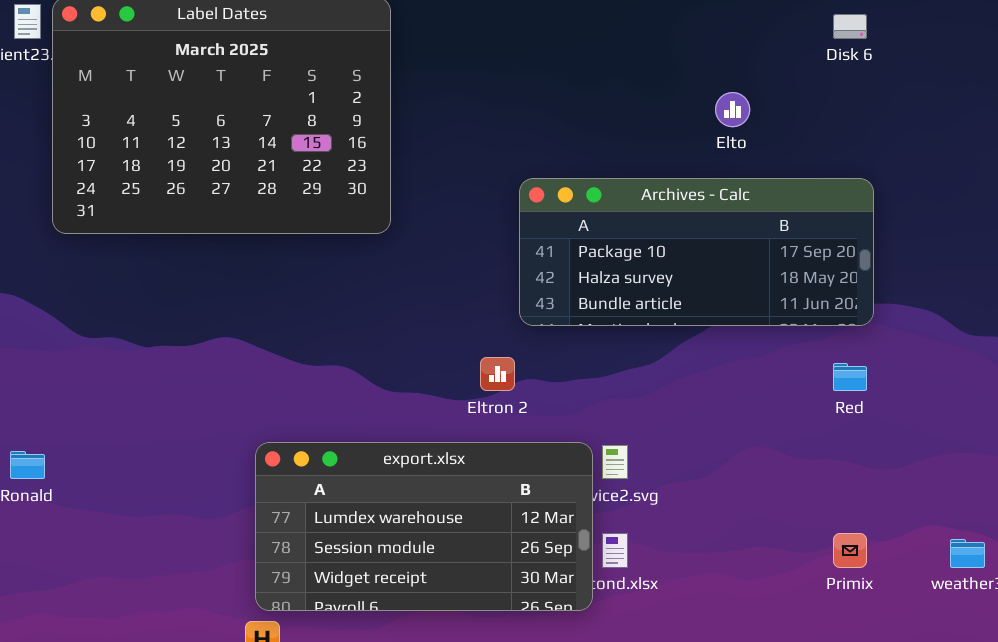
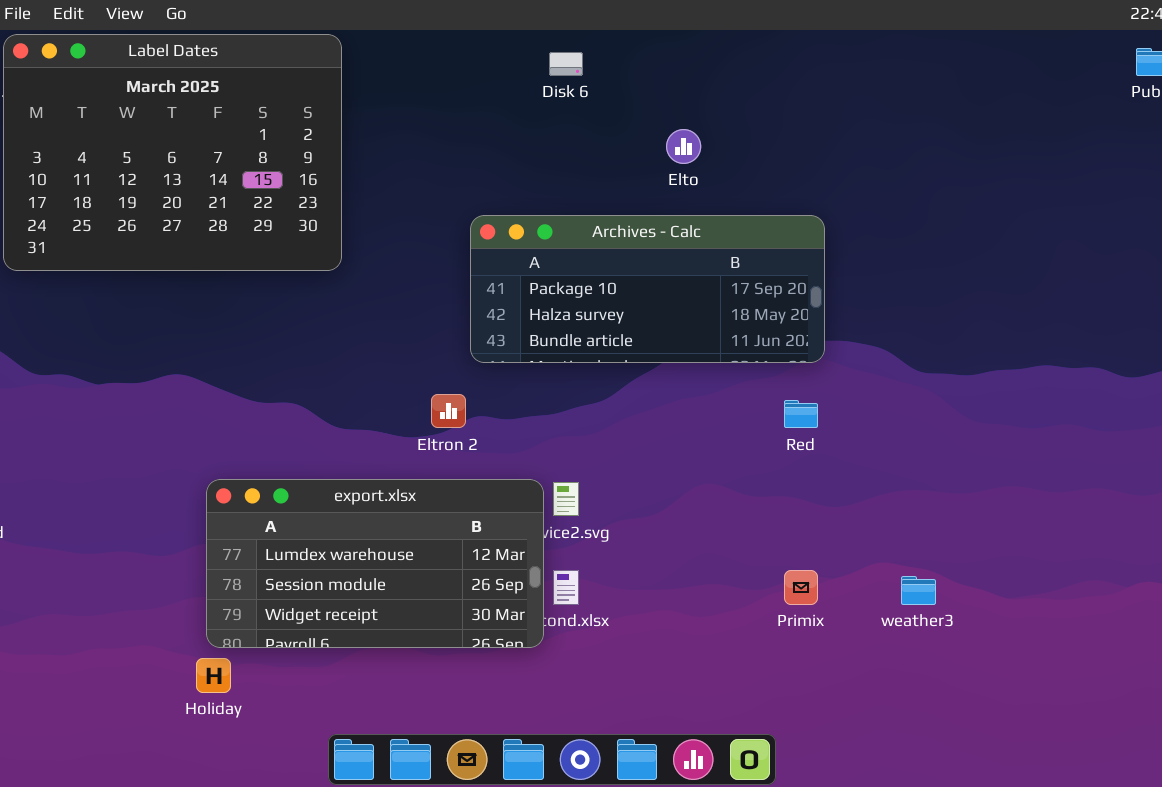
Disk 6: [833,14,867,39] -> [549,52,583,76], moved

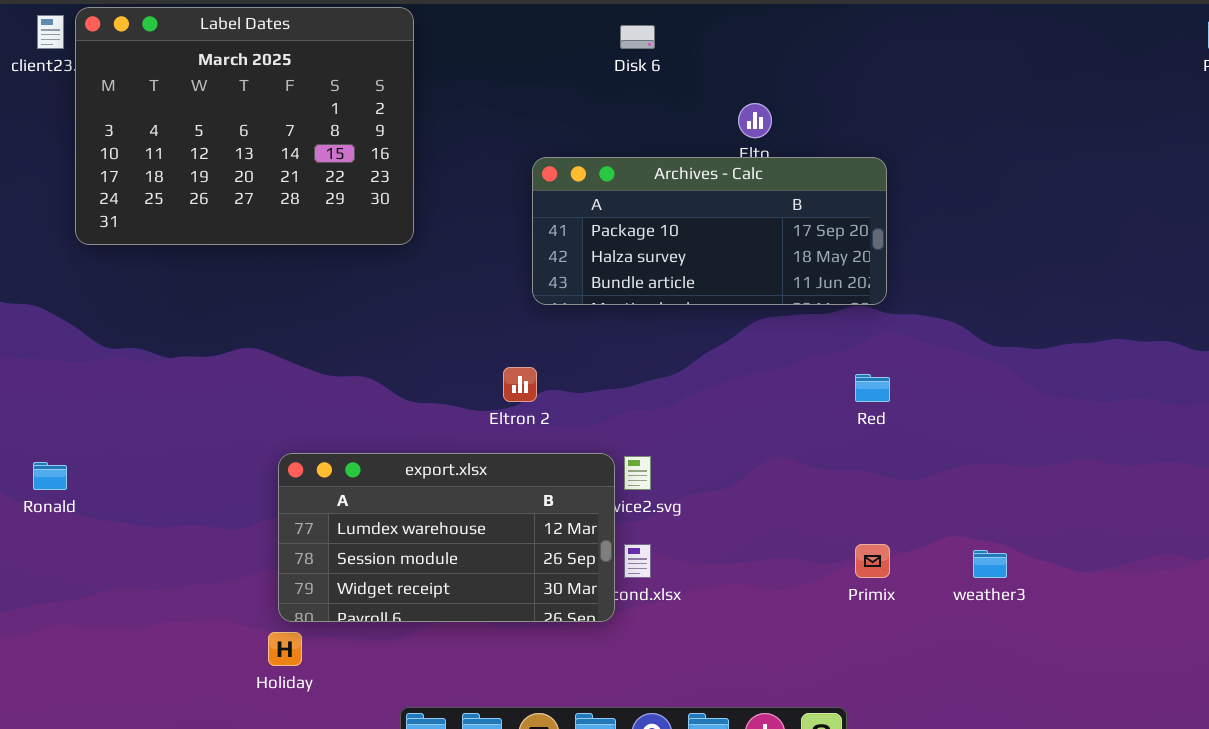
Archives - Calc: [470,215,825,363] -> [532,157,887,305], moved

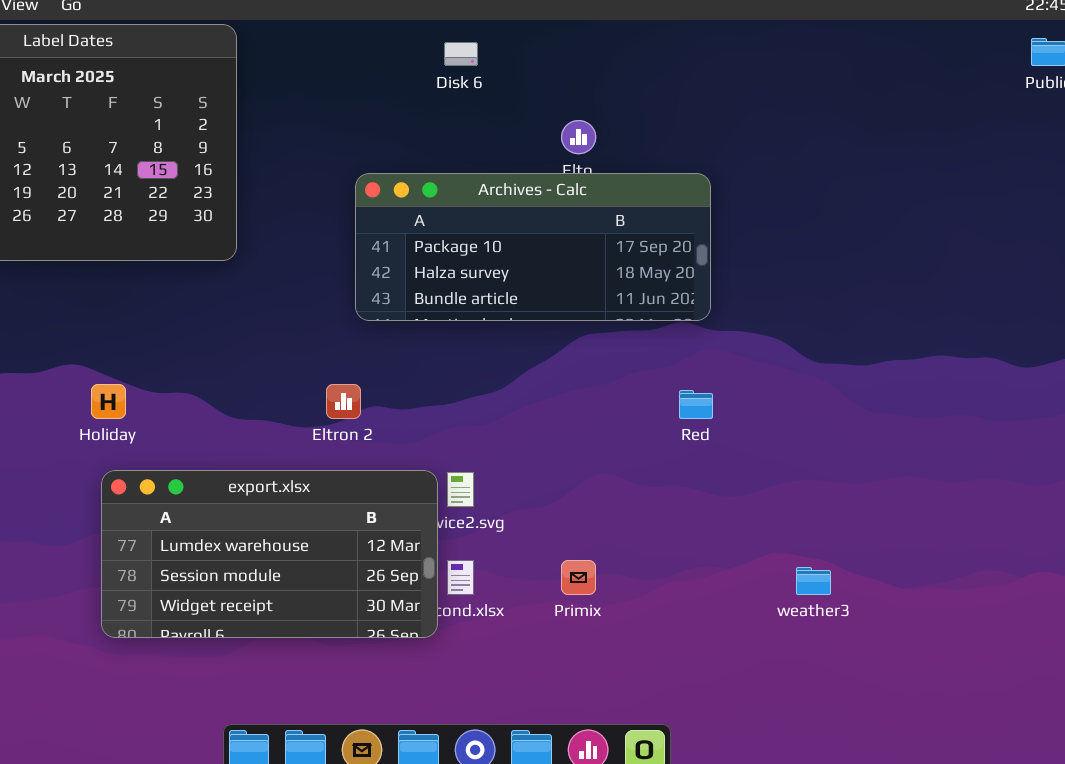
Primix: [855,544,890,578] -> [561,560,596,595], moved
Holiday: [268,632,302,666] -> [91,384,126,419], moved

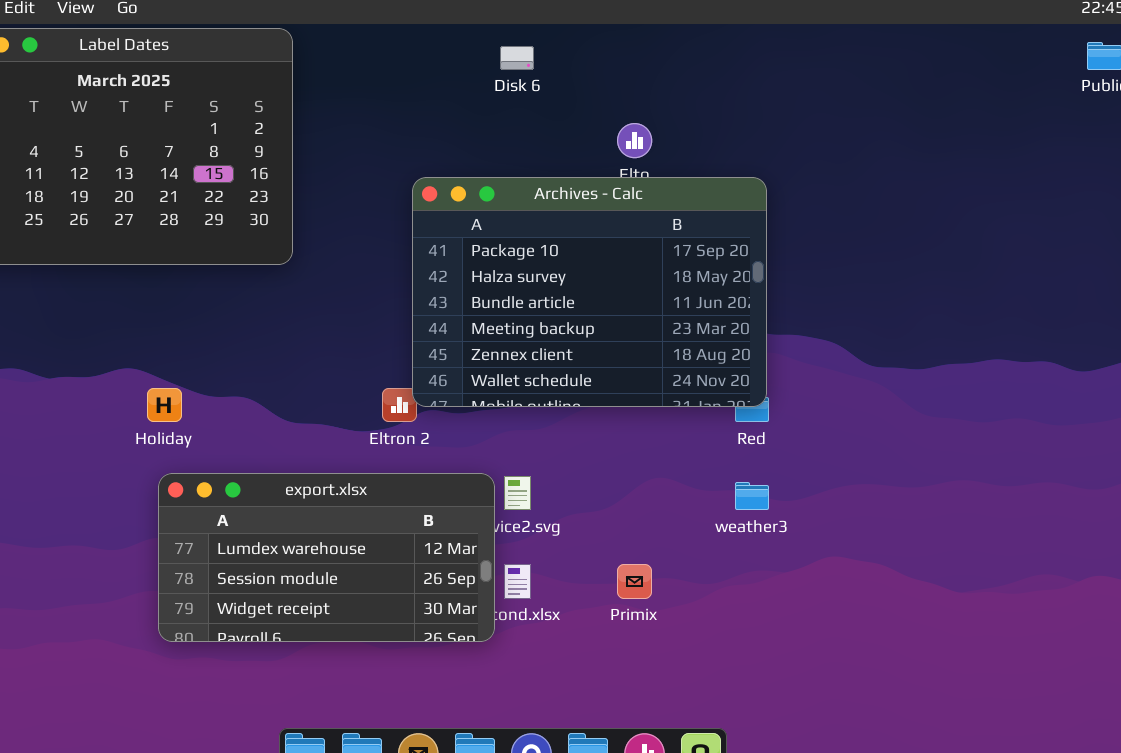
Archives - Calc: [355,173,711,321] -> [412,177,767,407], resized
weather3: [796,567,831,595] -> [735,482,769,510], moved

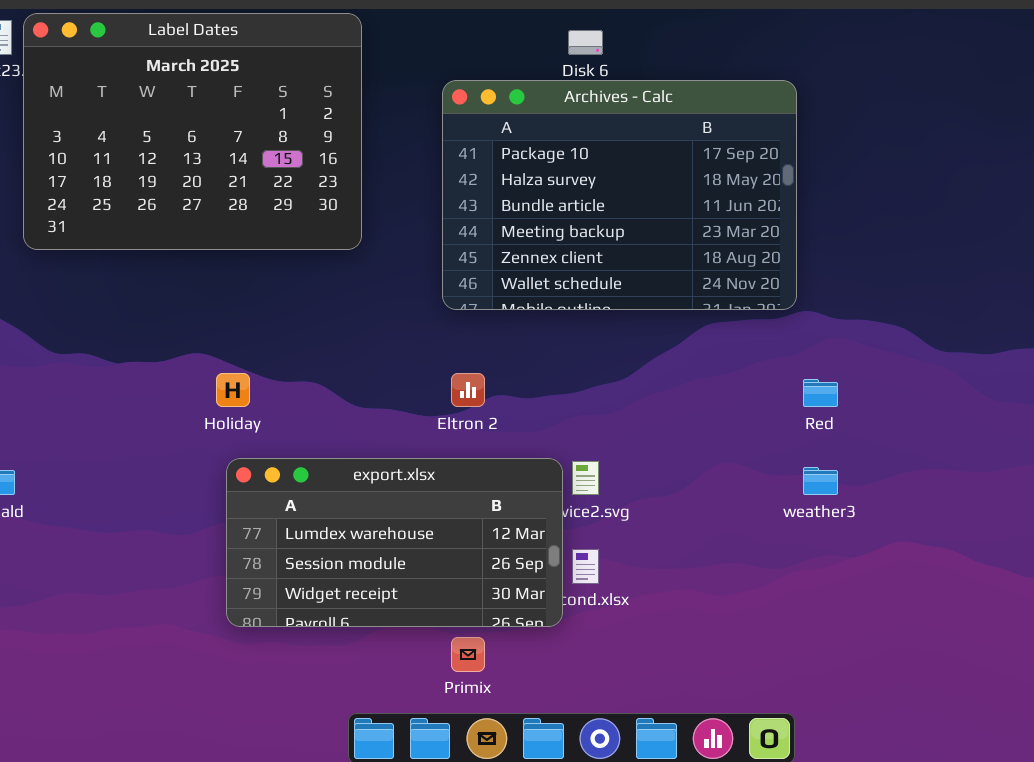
Archives - Calc: [412,177,767,407] -> [442,80,797,310], moved
Primix: [617,564,652,599] -> [451,637,485,672], moved

